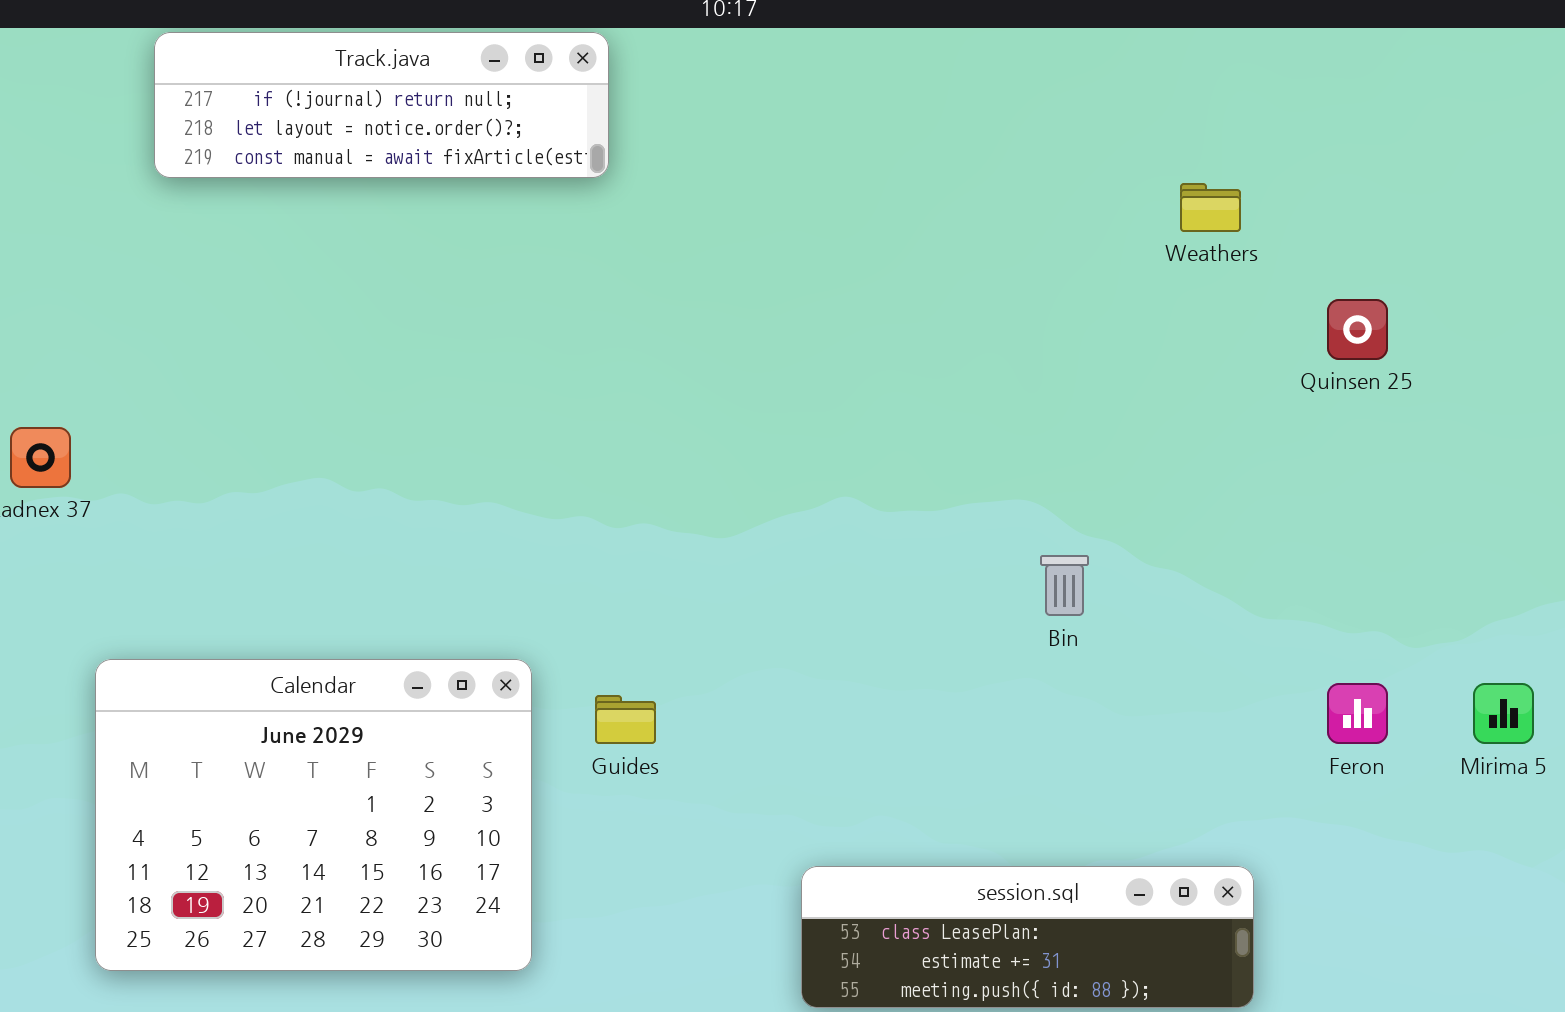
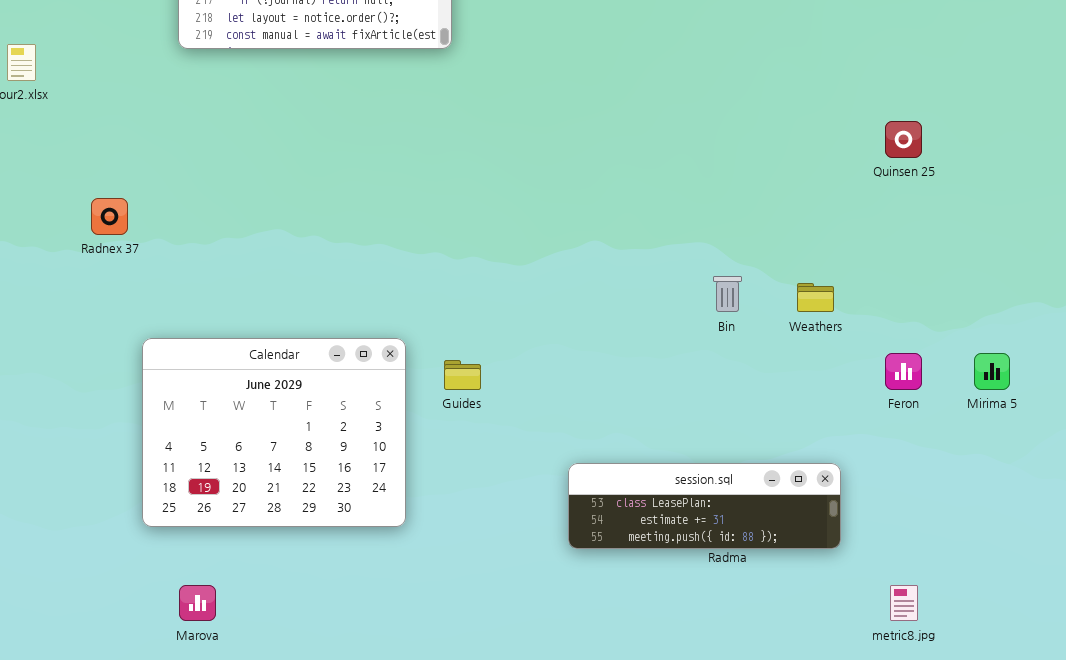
Weathers: [1180,183,1241,232] -> [797,283,834,312], moved

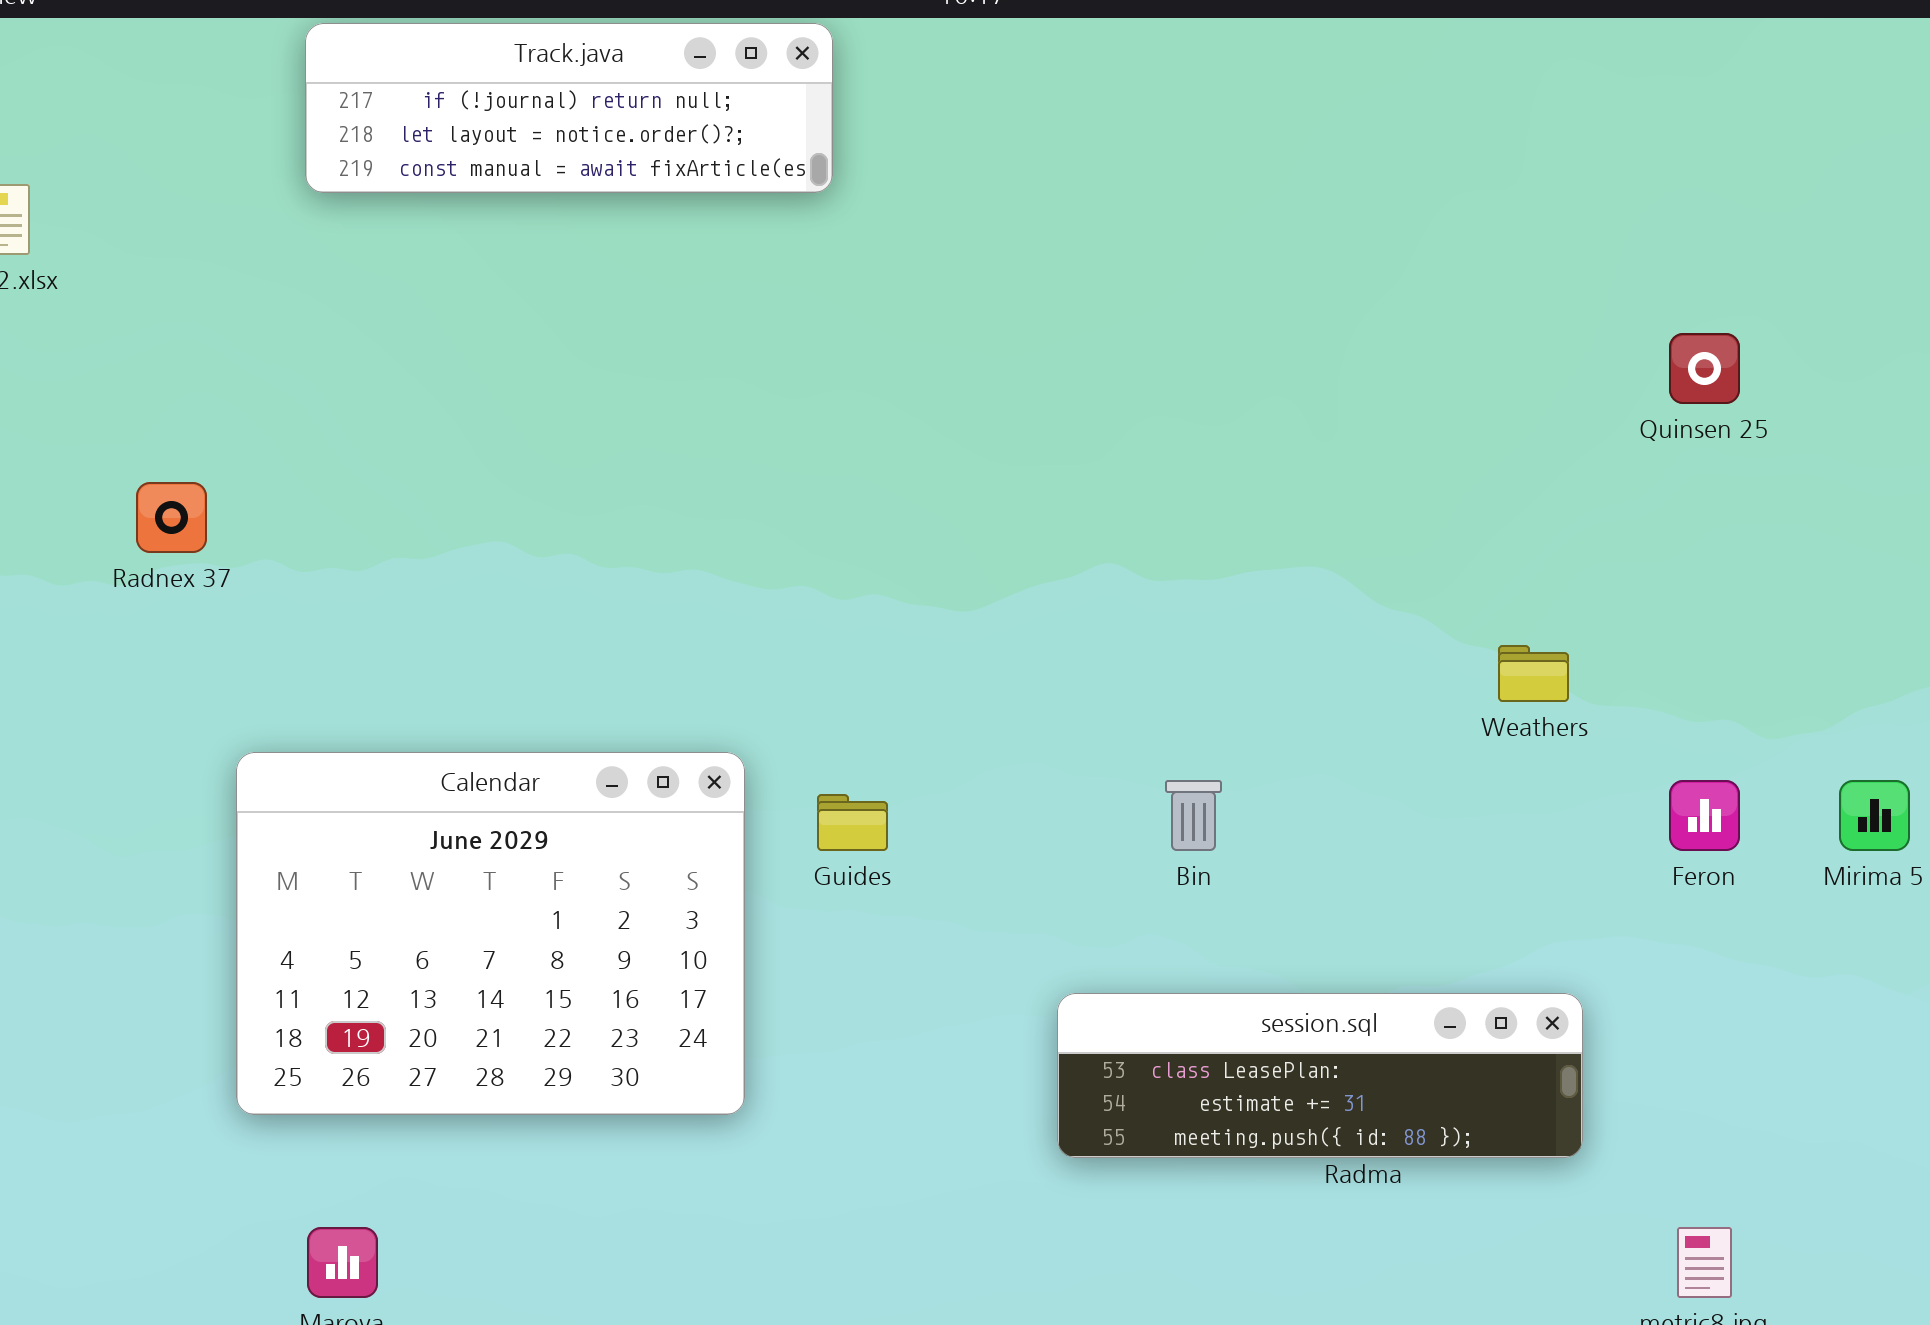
Bin: [713,276,742,312] -> [1165,780,1222,851], moved

